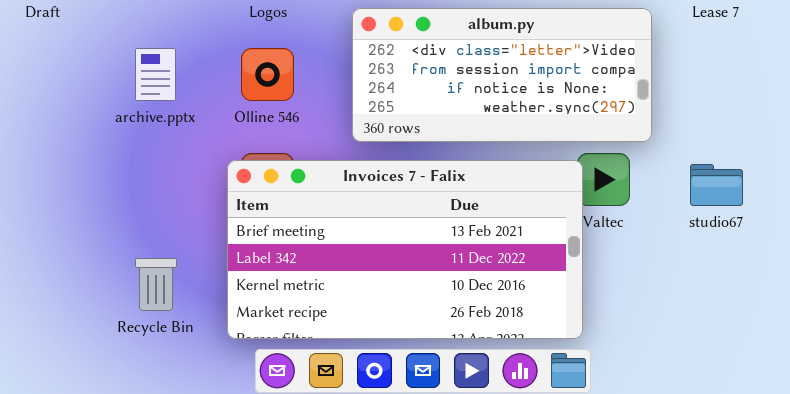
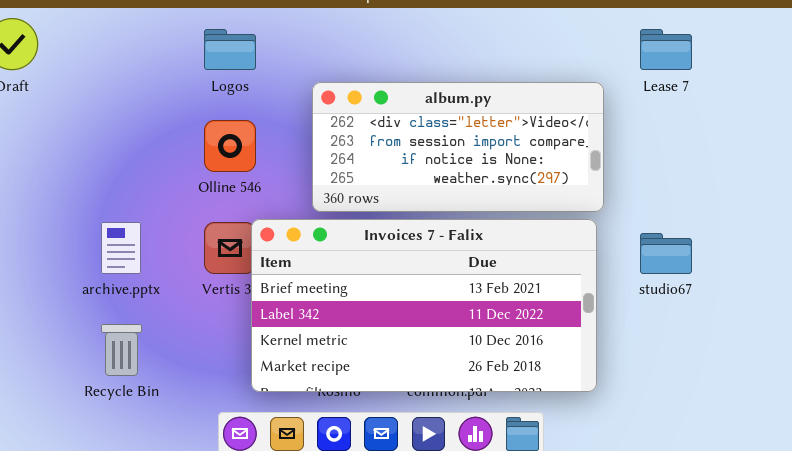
archive.pptx: [135,48,176,101] -> [101,222,141,274], moved
Invoices 7 - Falix: [227,160,583,339] -> [251,219,597,392], moved

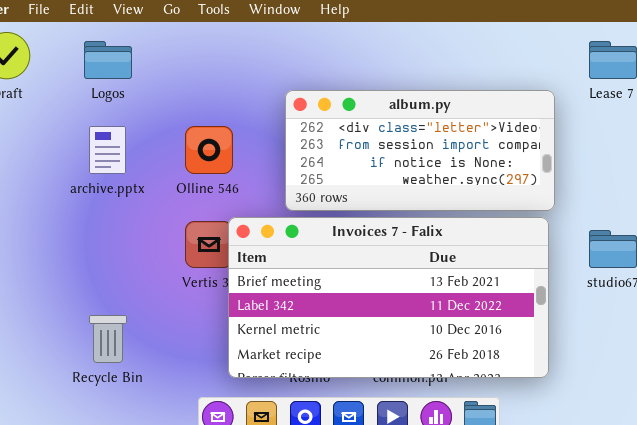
Logos: [204,29,256,70] -> [84,41,132,79], moved
archive.pptx: [101,222,141,274] -> [89,126,126,174], moved

